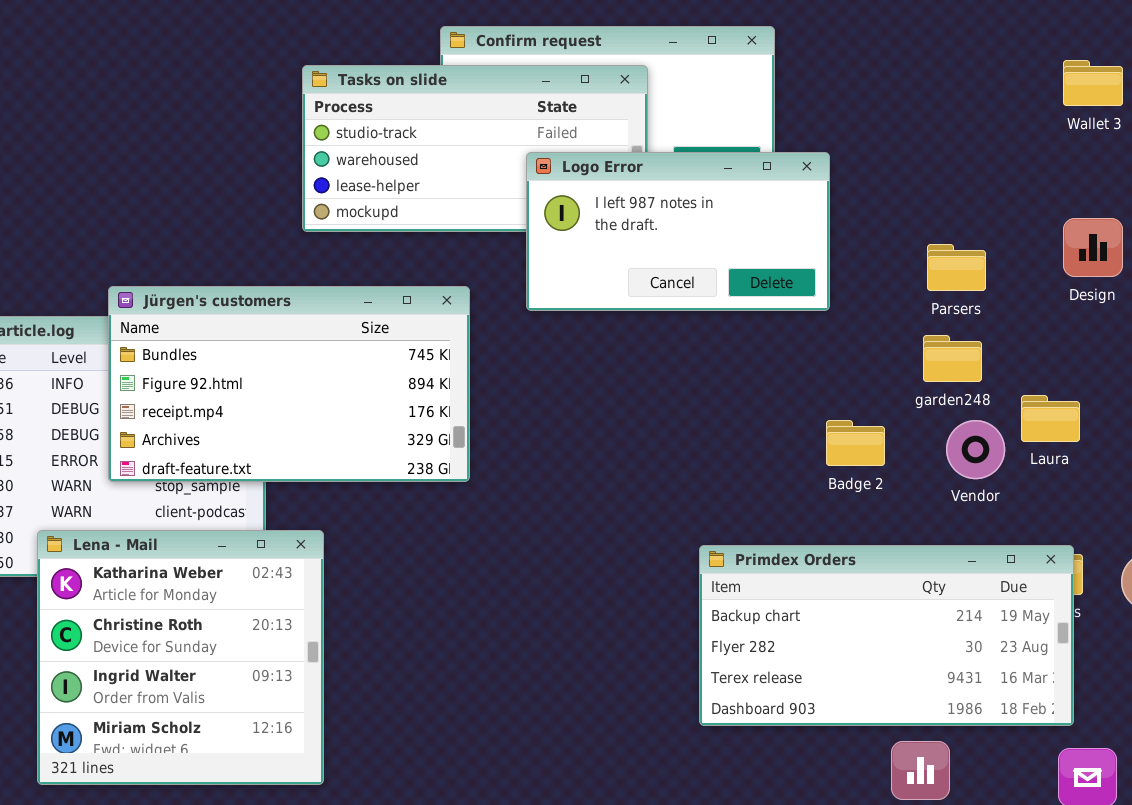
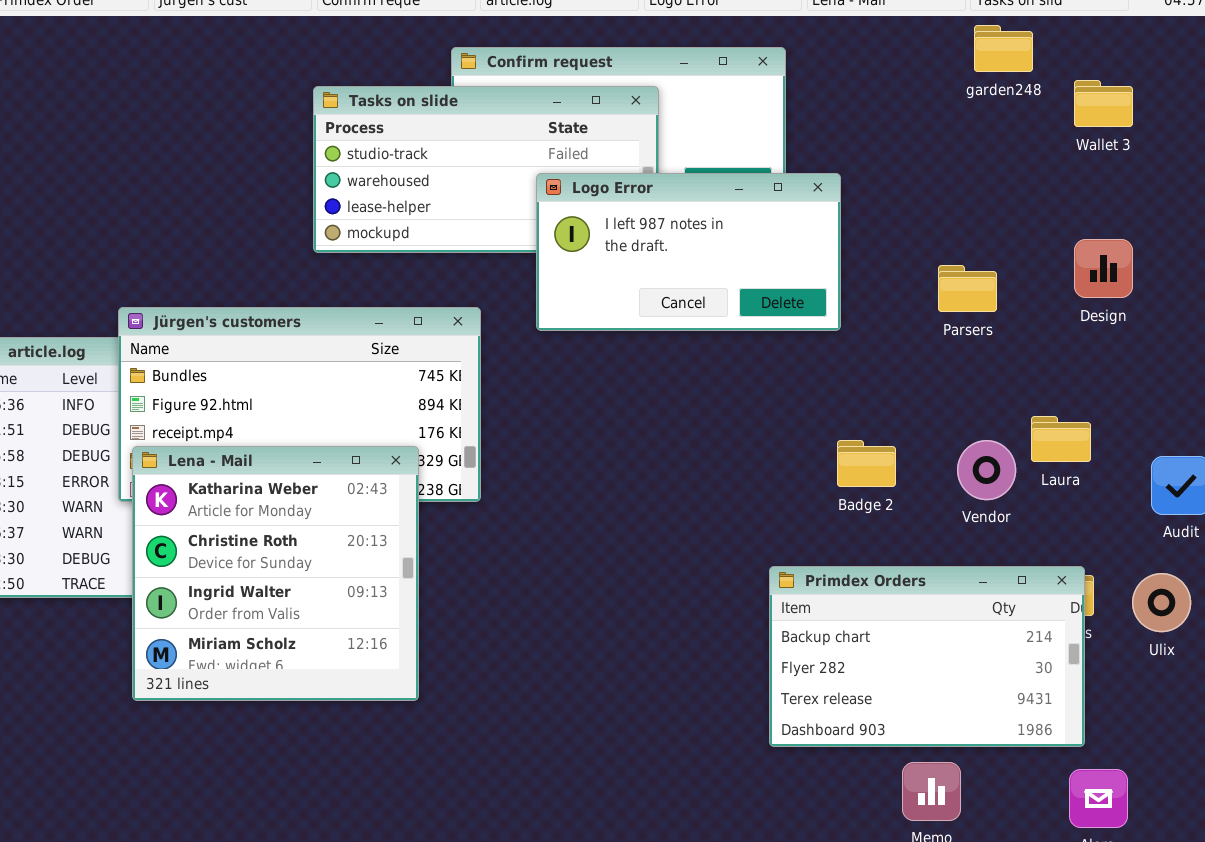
garden248: [923,335,982,382] -> [974,25,1033,72], moved
Lena - Mail: [37,530,324,785] -> [132,446,419,701], moved
Primdex Orders: [699,545,1074,726] -> [769,566,1085,747], resized

